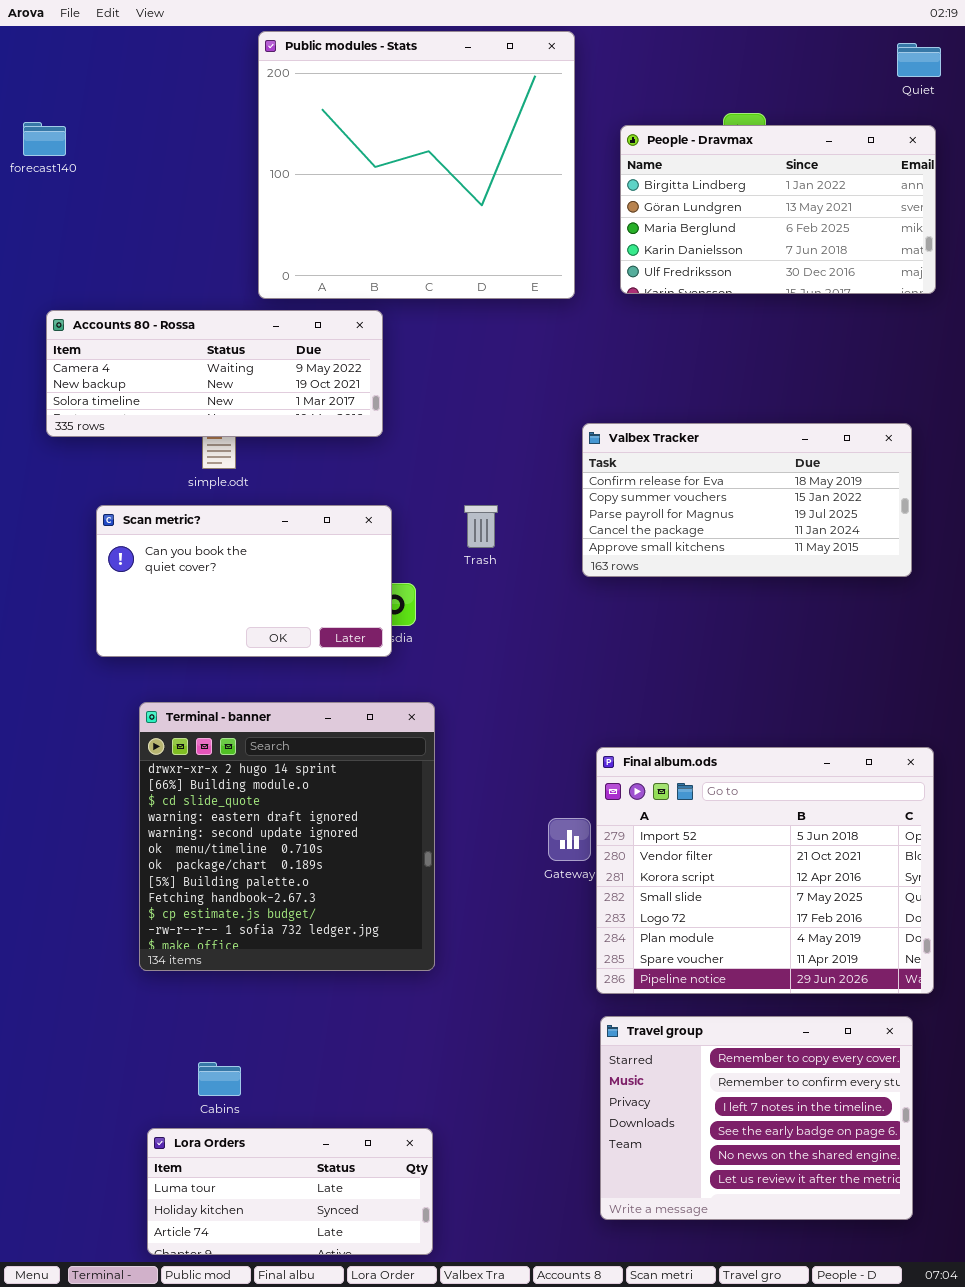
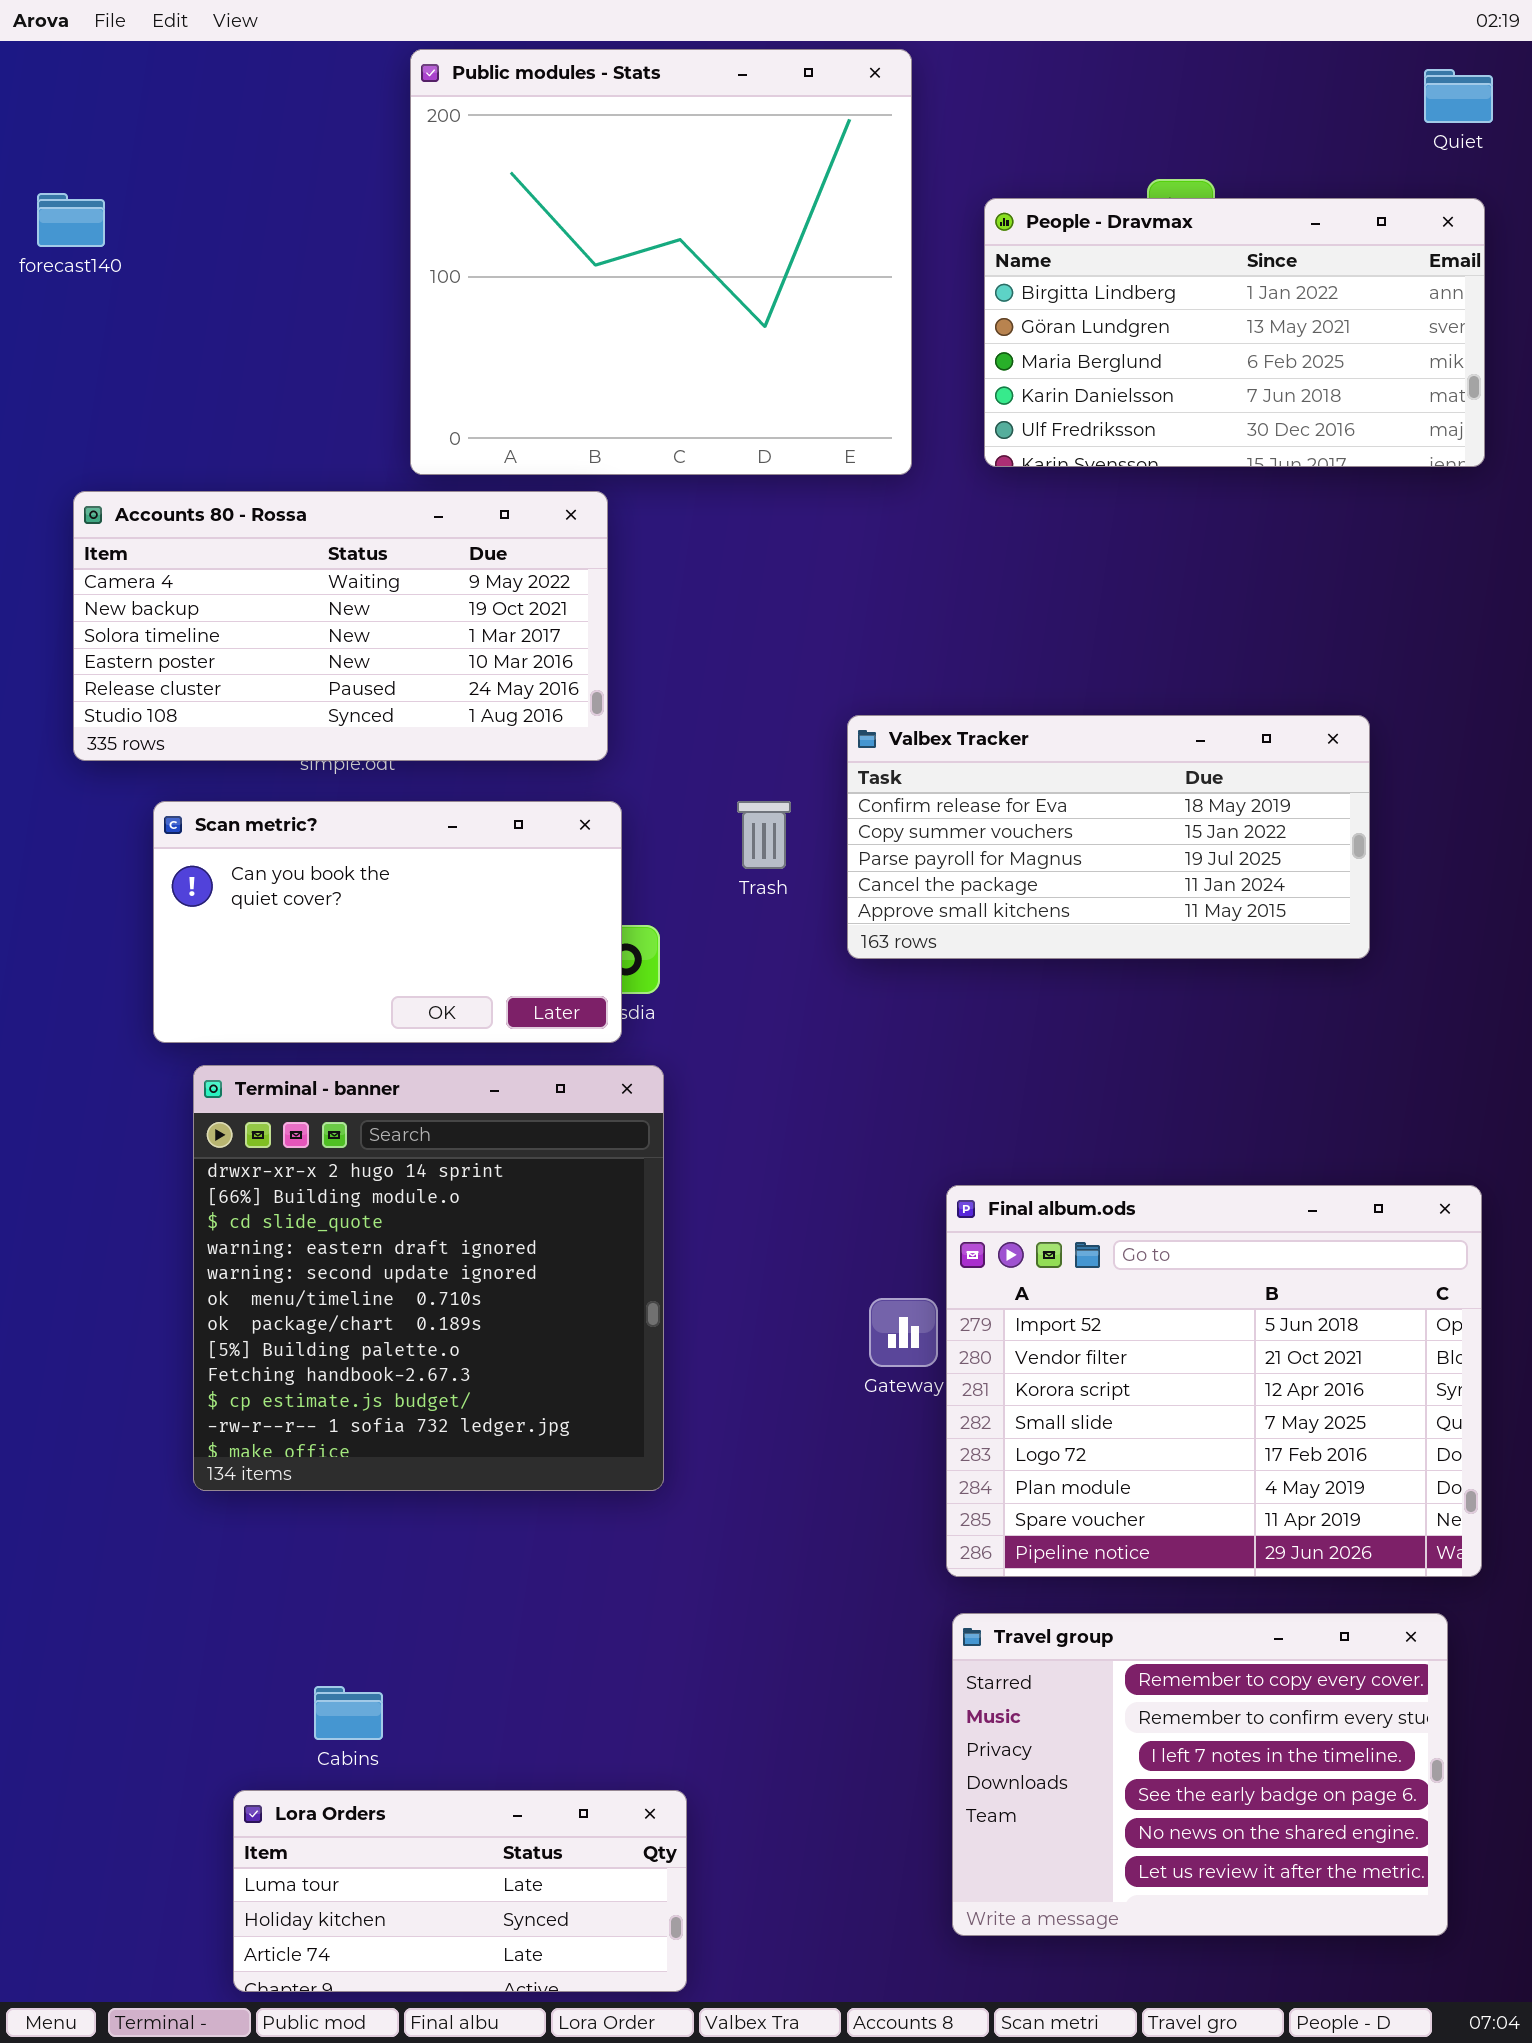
Accounts 80 - Rossa: [46,310,383,437] -> [73,491,608,761], resized
Valbex Tracker: [582,423,912,577] -> [847,715,1370,959], moved
Terminal - banner: [139,702,435,971] -> [193,1065,664,1491], moved

